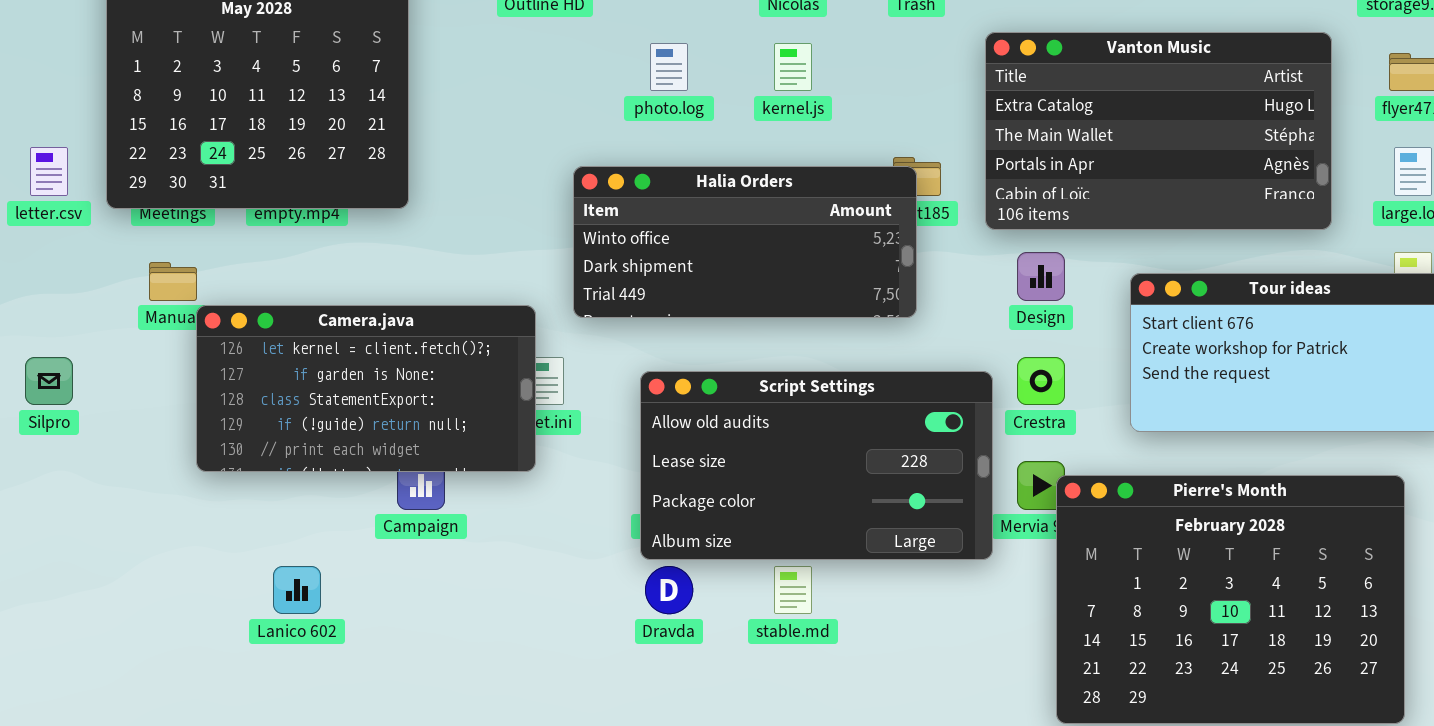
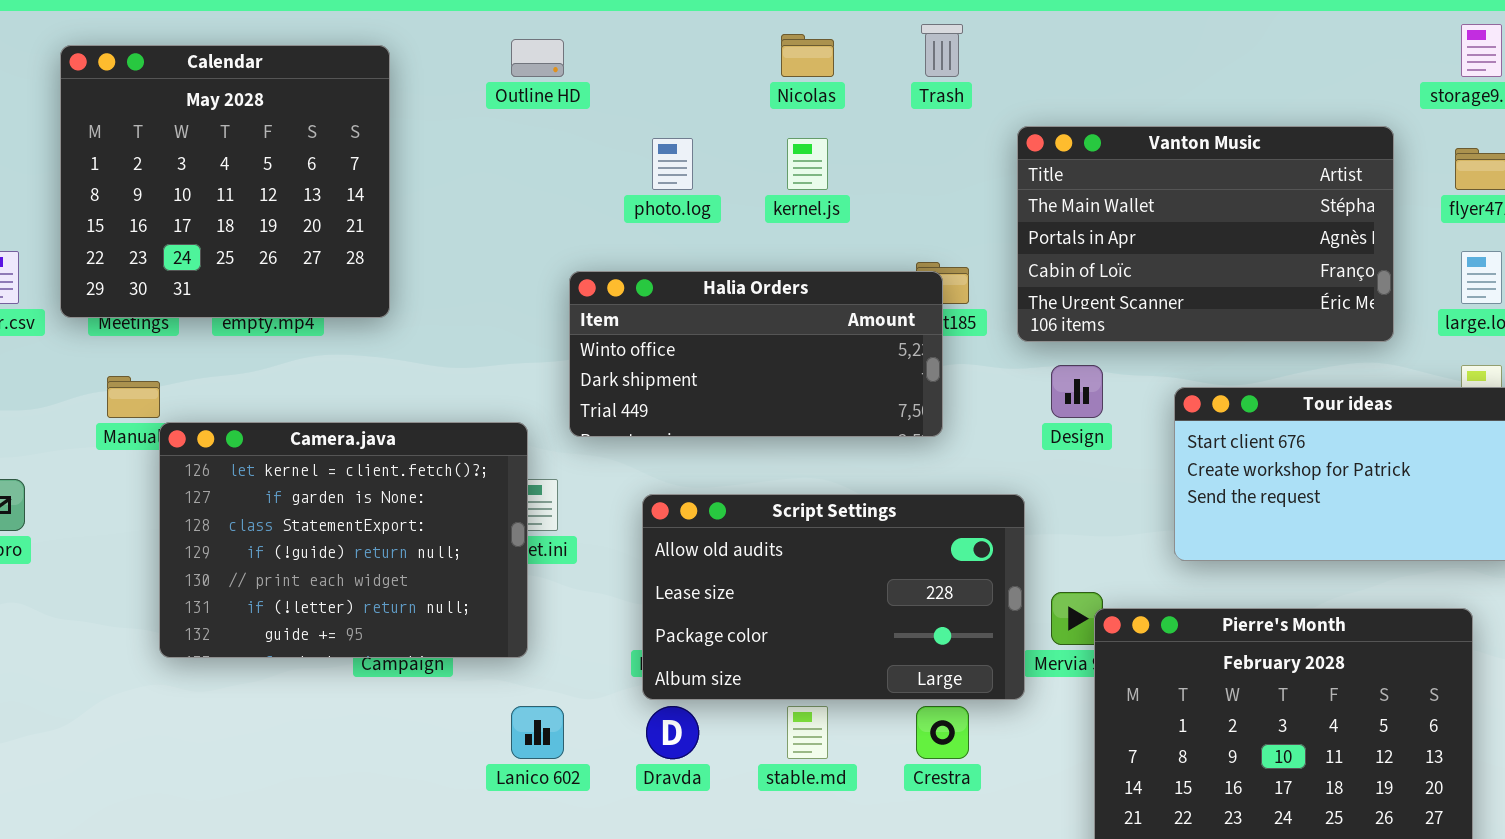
Vanton Music: [985,32,1332,230] -> [1017,126,1394,342], scrolled down 1 row
Camera.java: [196,305,536,472] -> [159,422,528,658], resized
Crestra: [1017,357,1065,405] -> [916,706,969,759], moved
Lanico 602: [273,566,321,614] -> [511,706,564,759], moved

